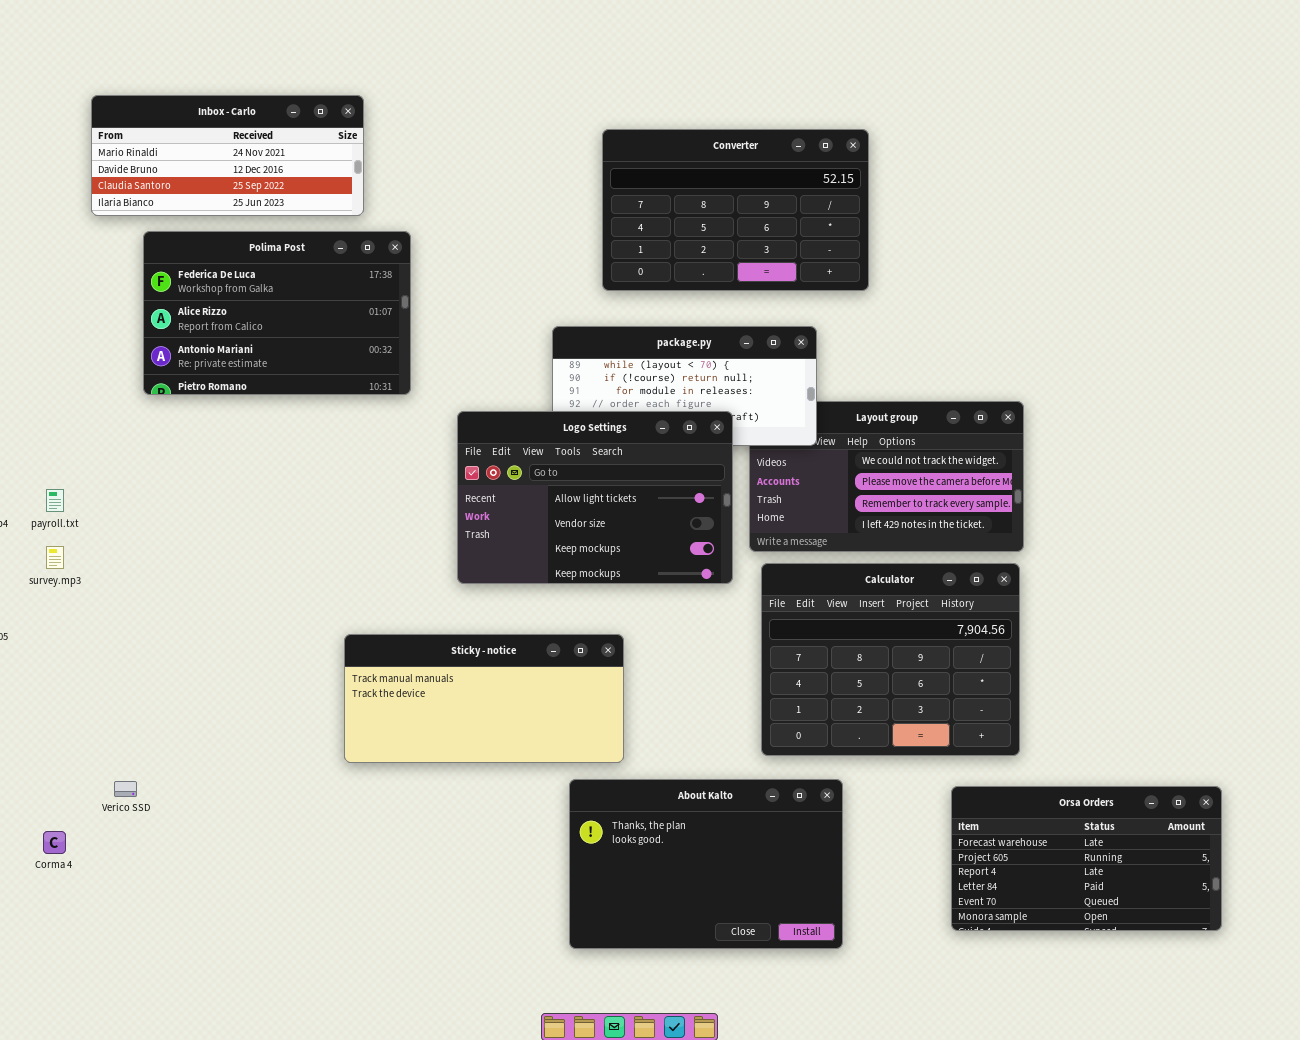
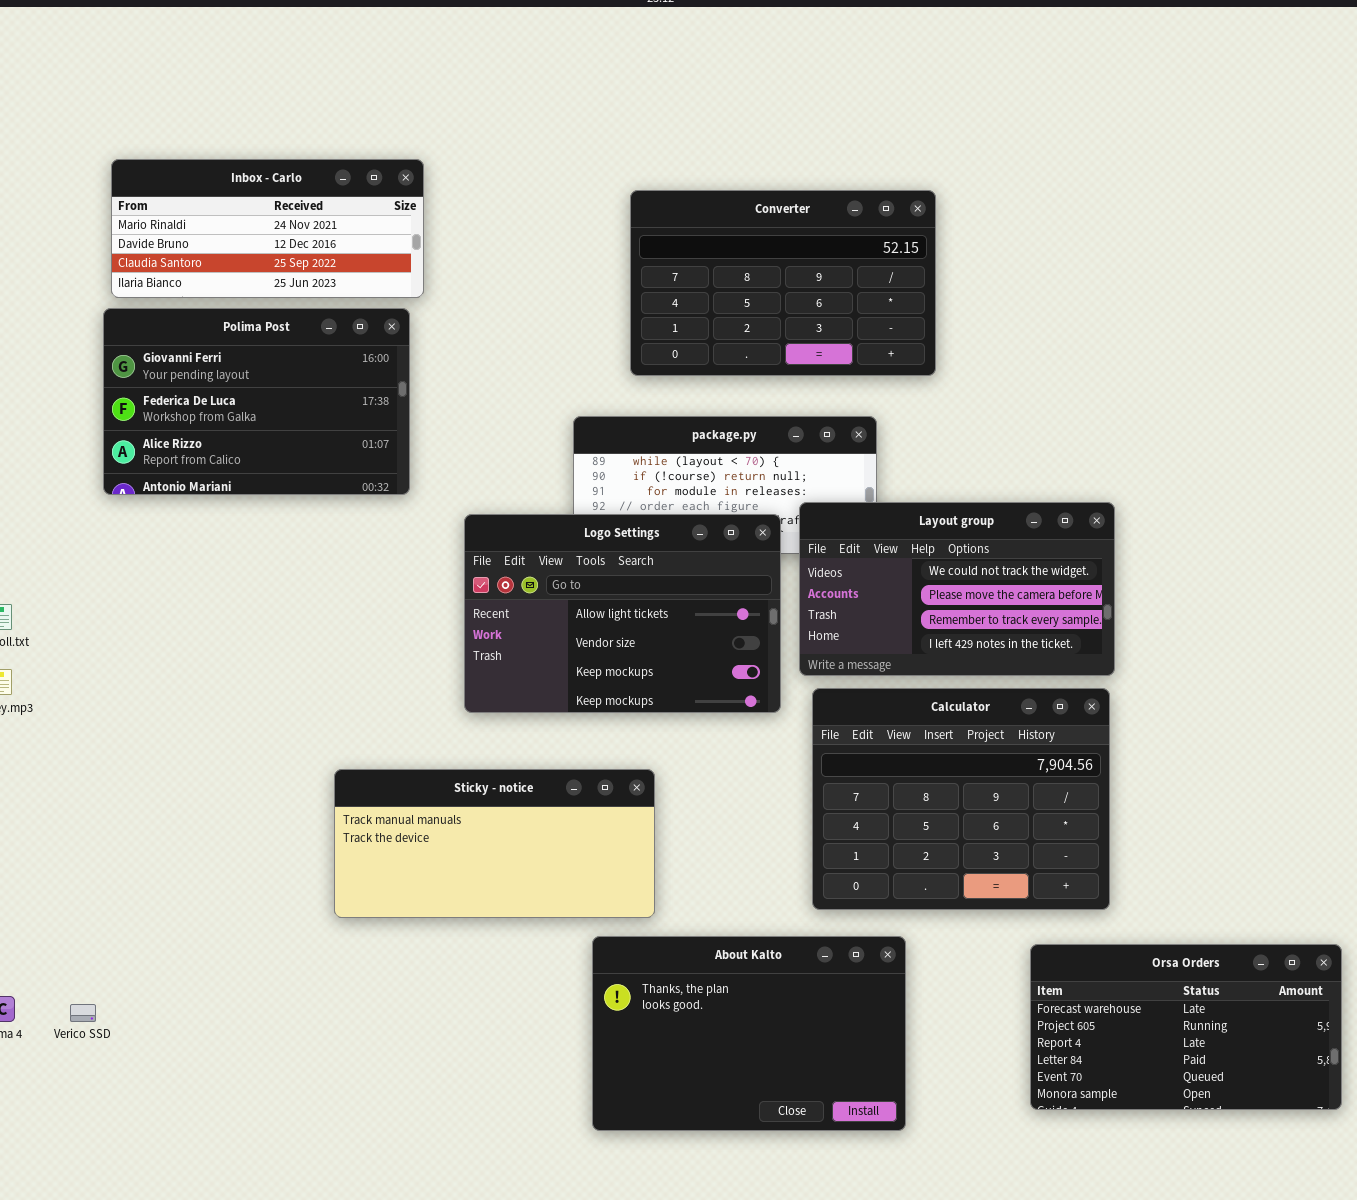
Inbox - Carlo: [91,95,364,216] -> [111,159,424,298], moved
Polima Post: [143,231,411,395] -> [103,308,410,495], scrolled up 1 row
Layout group: [749,401,1024,552] -> [799,502,1115,676], raised
Verico SSD: [114,781,137,797] -> [70,1004,96,1022], moved

